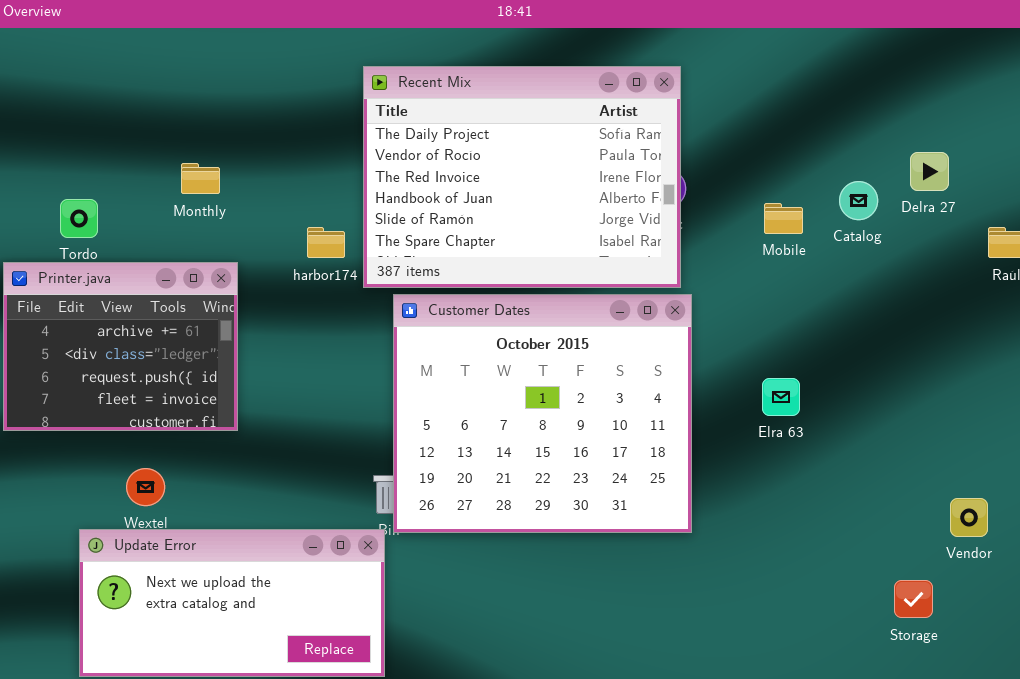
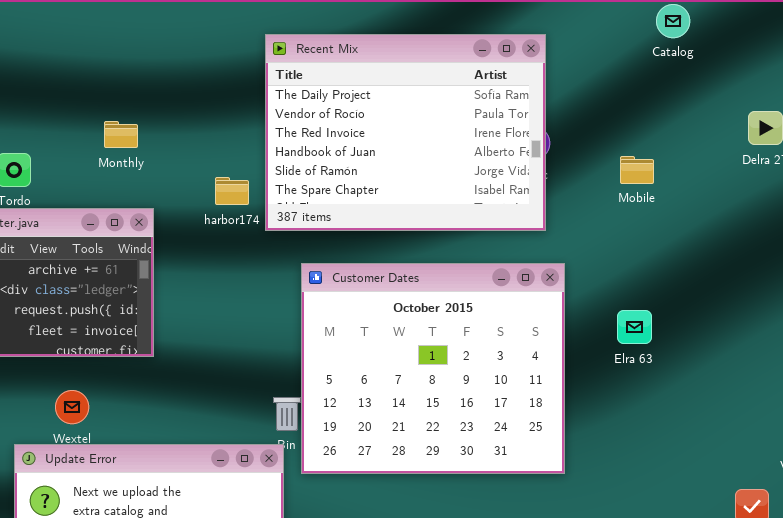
Catalog: [839,181,878,220] -> [656,4,690,38], moved
Customer Dates: [393,294,692,533] -> [301,263,565,474], moved

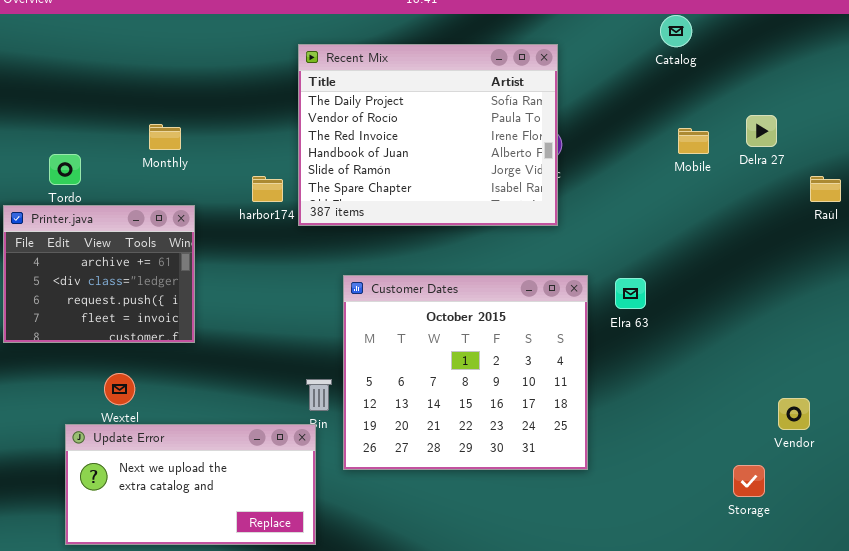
Mobile: [620,156,654,184] -> [678,128,709,154], moved
Customer Dates: [301,263,565,474] -> [343,275,588,470], moved
Elra 63: [617,310,652,344] -> [615,278,646,309], moved

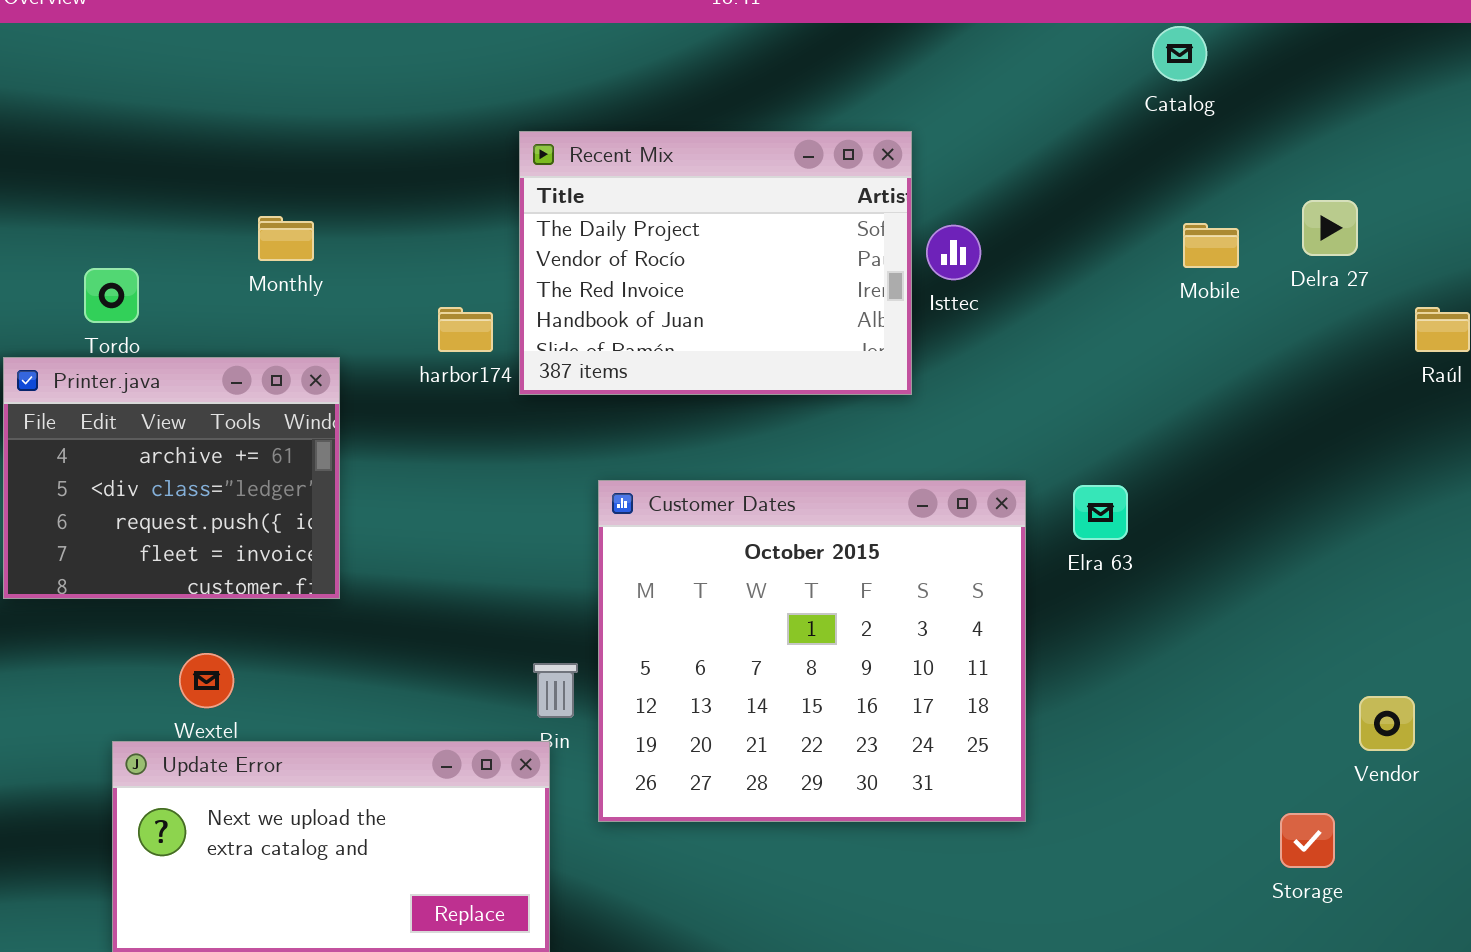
Recent Mix: [298,44,558,226] -> [519,131,912,395], resized

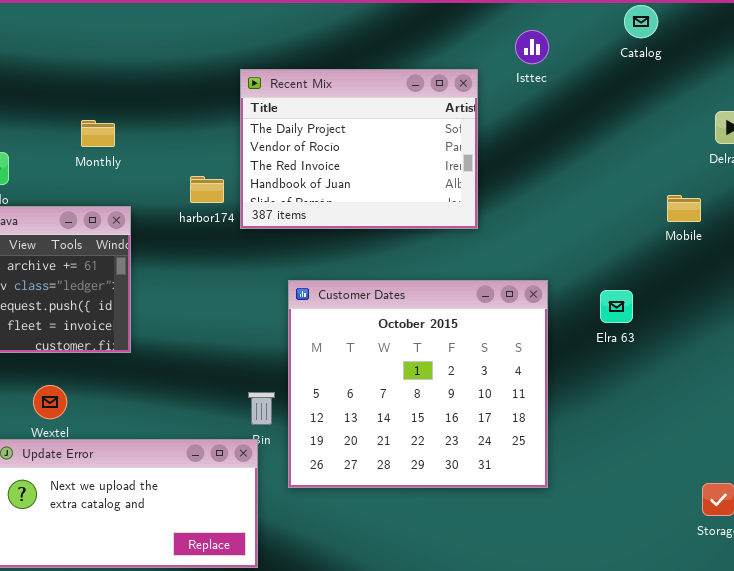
Mobile: [1183,223,1239,268] -> [667,195,701,222], moved
Isttec: [926,225,981,280] -> [515,30,549,64], moved
Elra 63: [1073,485,1128,540] -> [600,290,633,323], moved

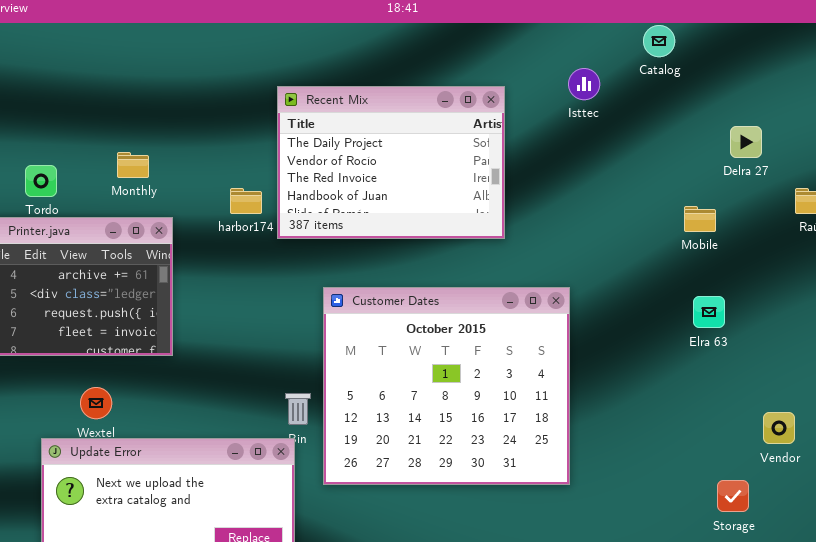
Isttec: [515,30,549,64] -> [568,68,600,100], moved
Monthly: [81,120,115,147] -> [117,152,149,178], moved
Elra 63: [600,290,633,323] -> [693,296,725,328], moved

